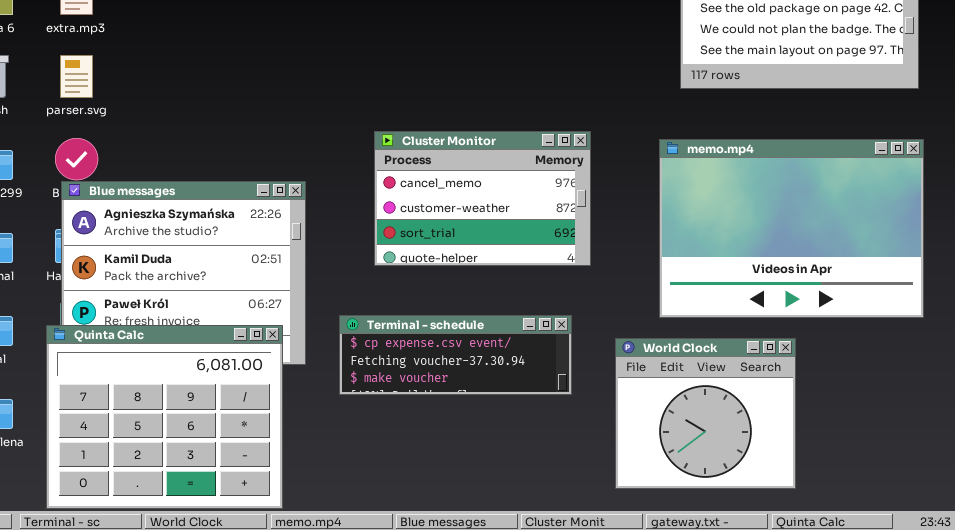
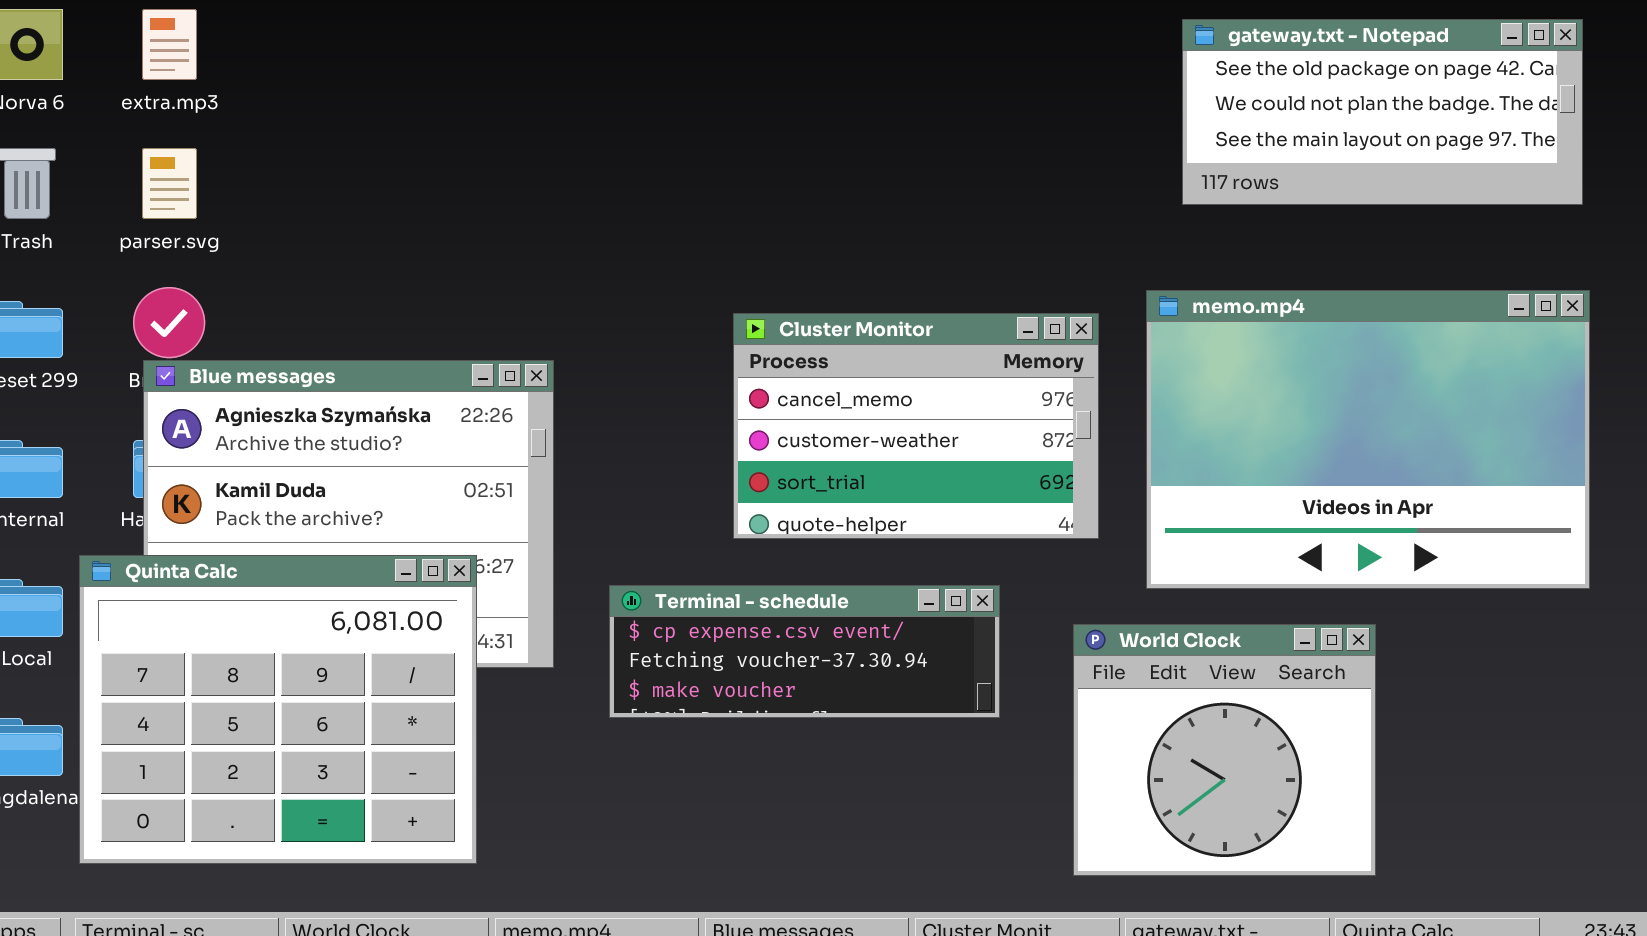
Cluster Monitor: [374,131,591,266] -> [733,313,1099,539], moved
Quinta Calc: [46,325,283,509] -> [79,555,477,864], moved

